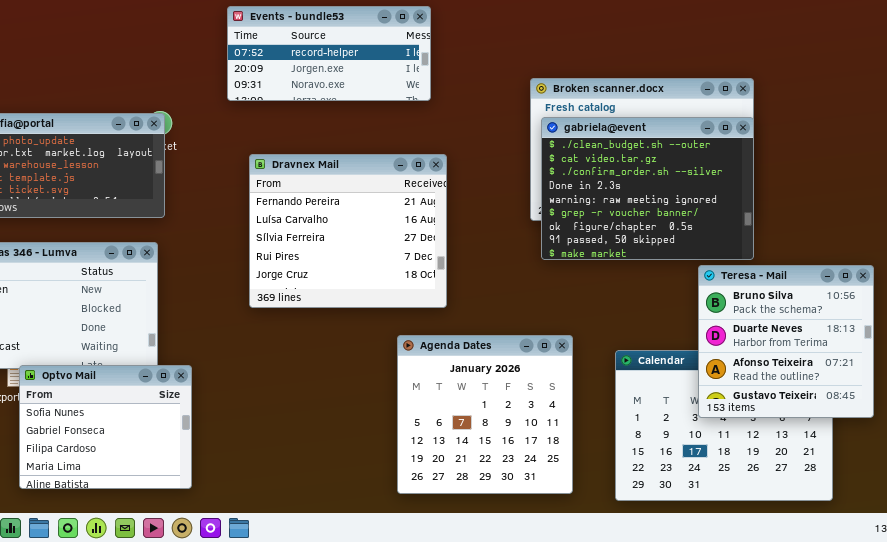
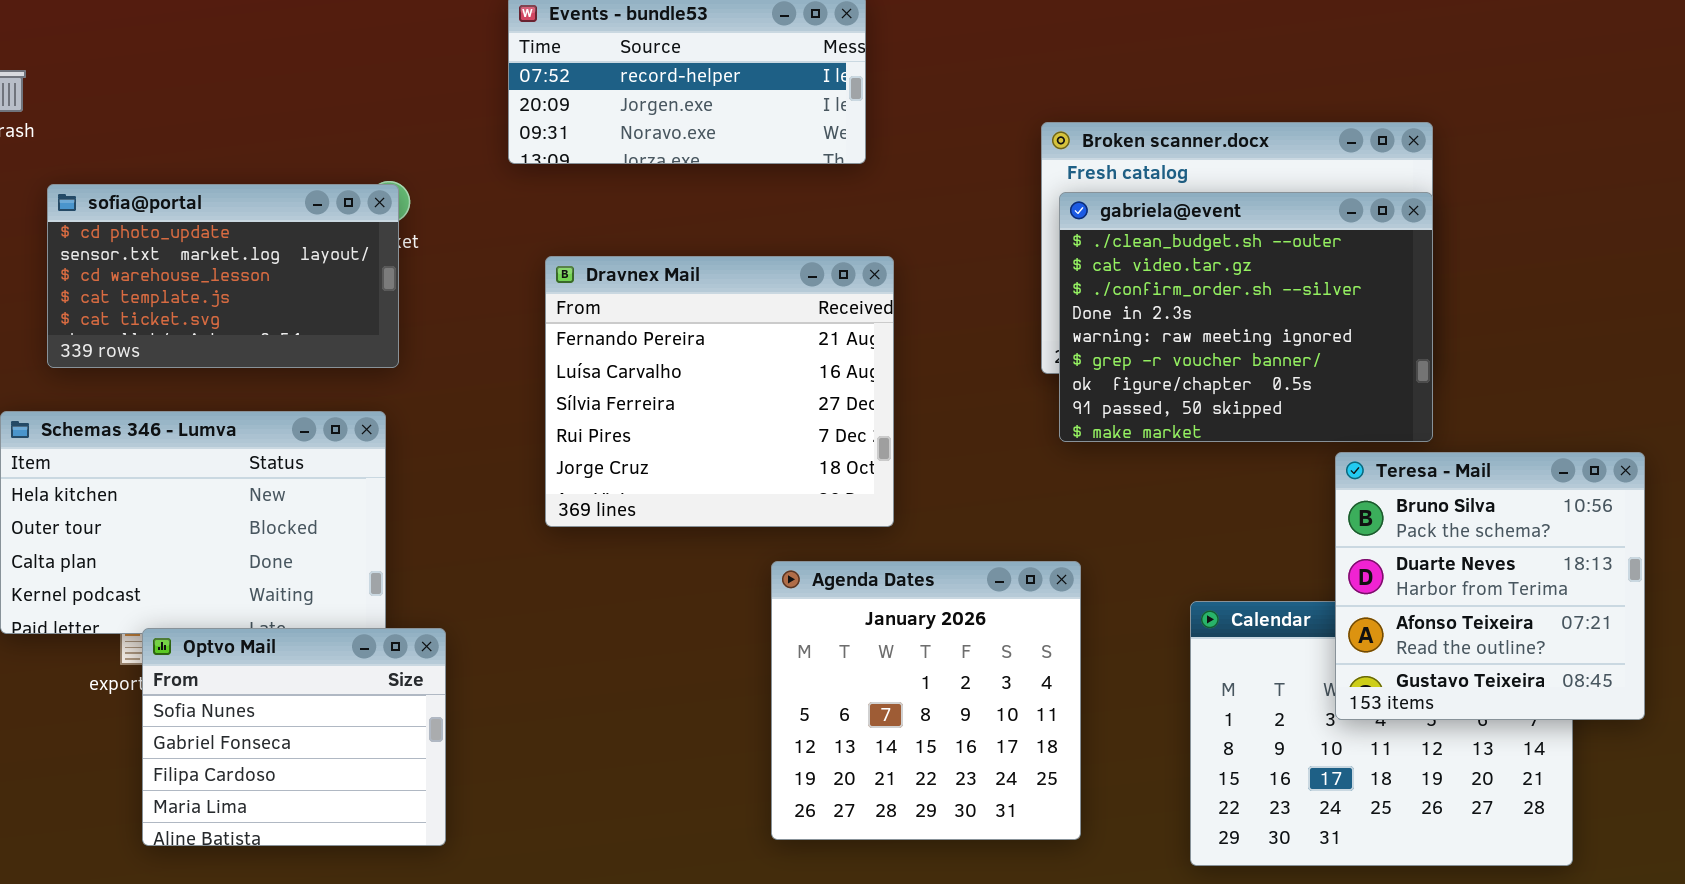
Agenda Dates: [397,335,573,494] -> [771,561,1081,840], moved

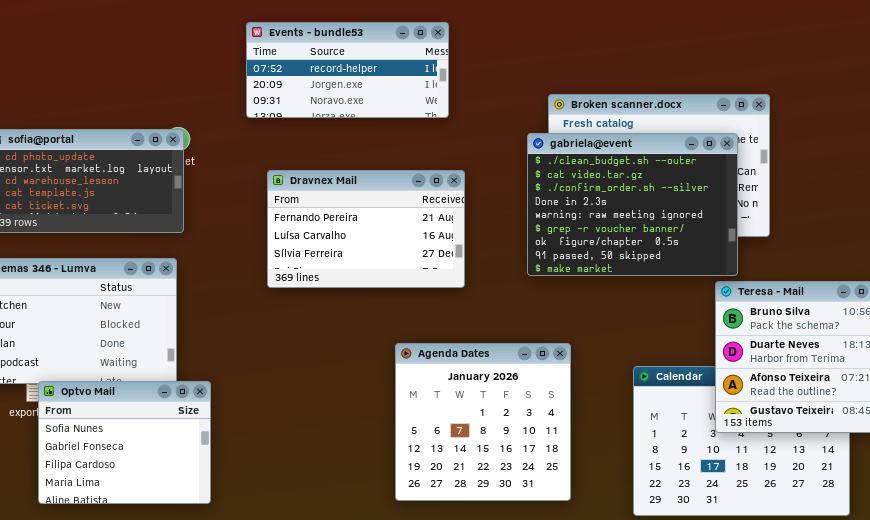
gabriela@event: [1059,192,1433,442] -> [527,133,738,276], moved
Dravnex Mail: [545,256,894,527] -> [267,170,465,288], resized

